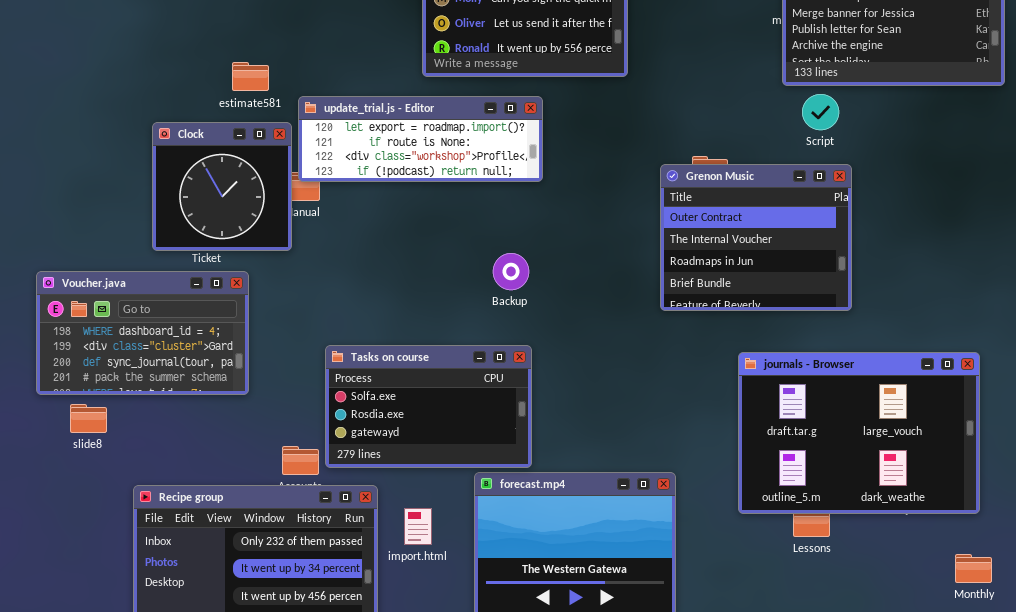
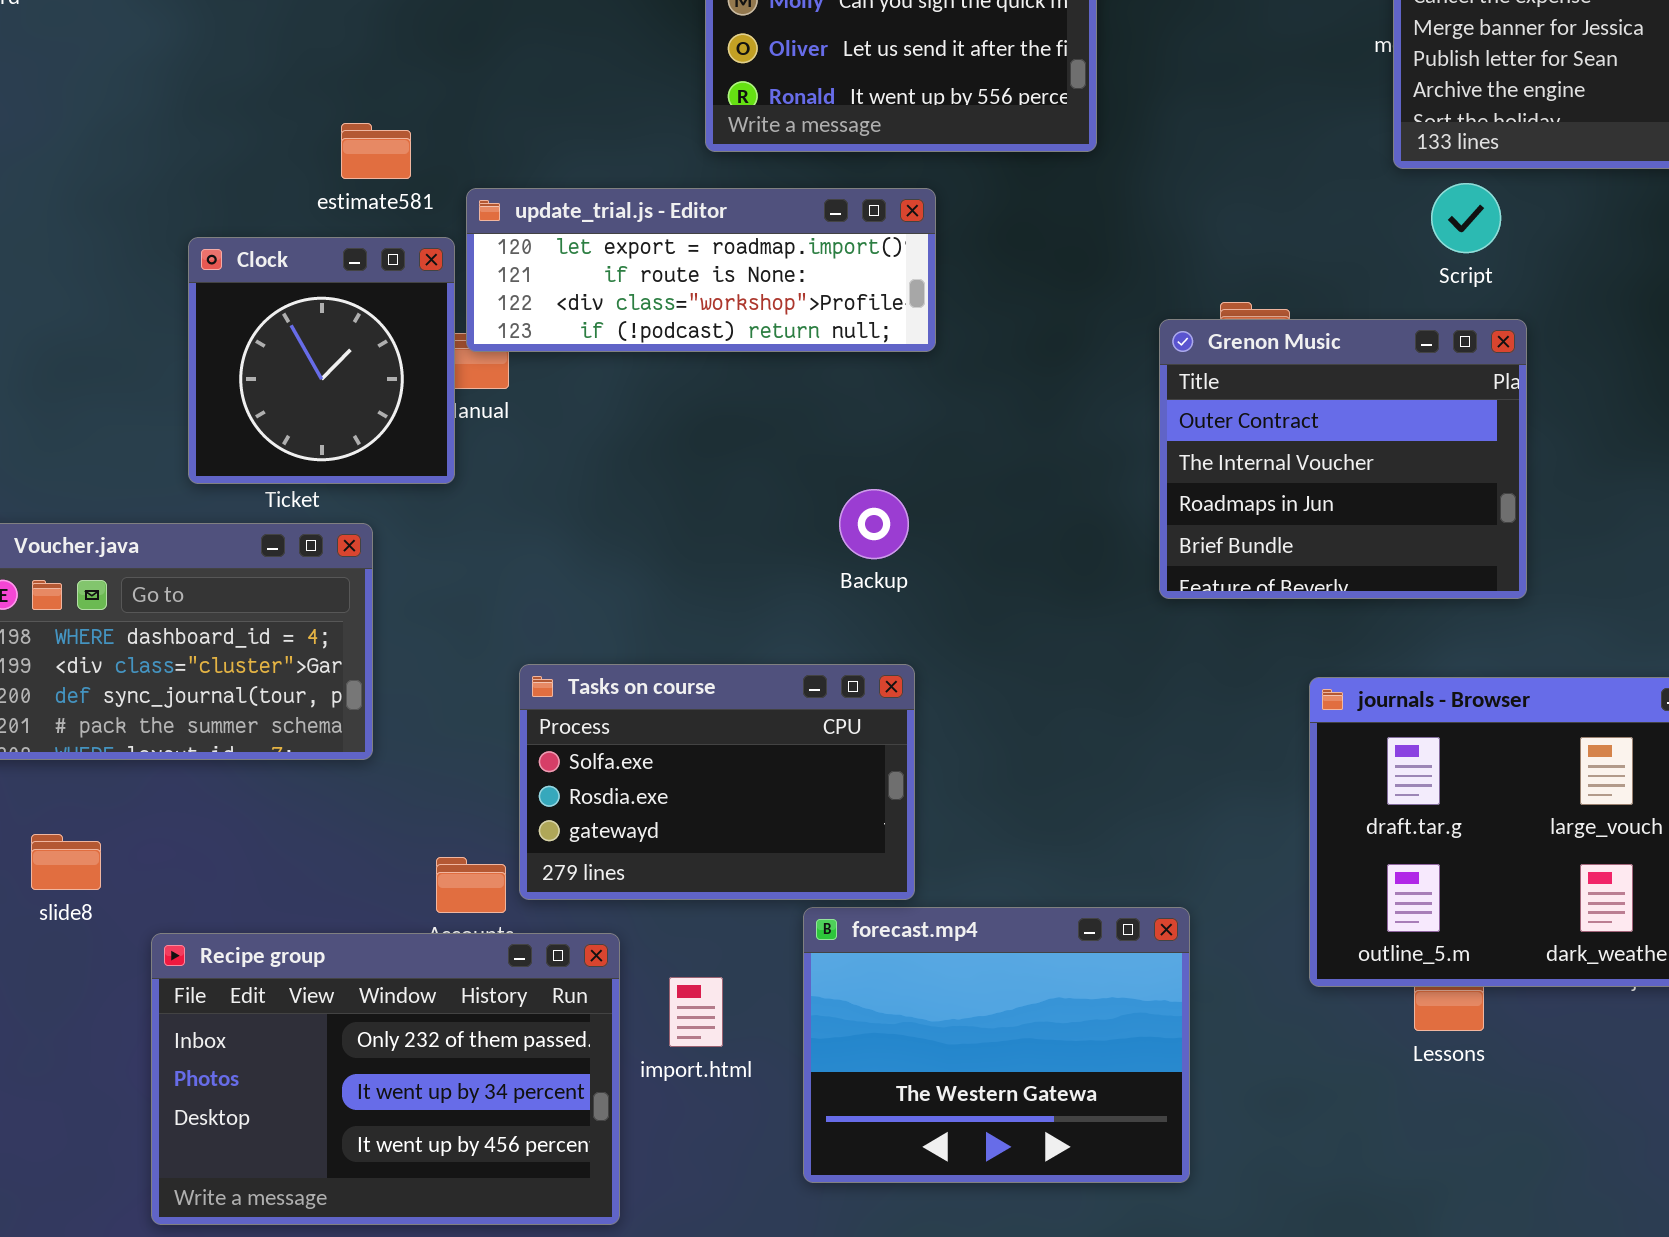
slide8: [70,404,107,433] -> [31,834,101,890], moved

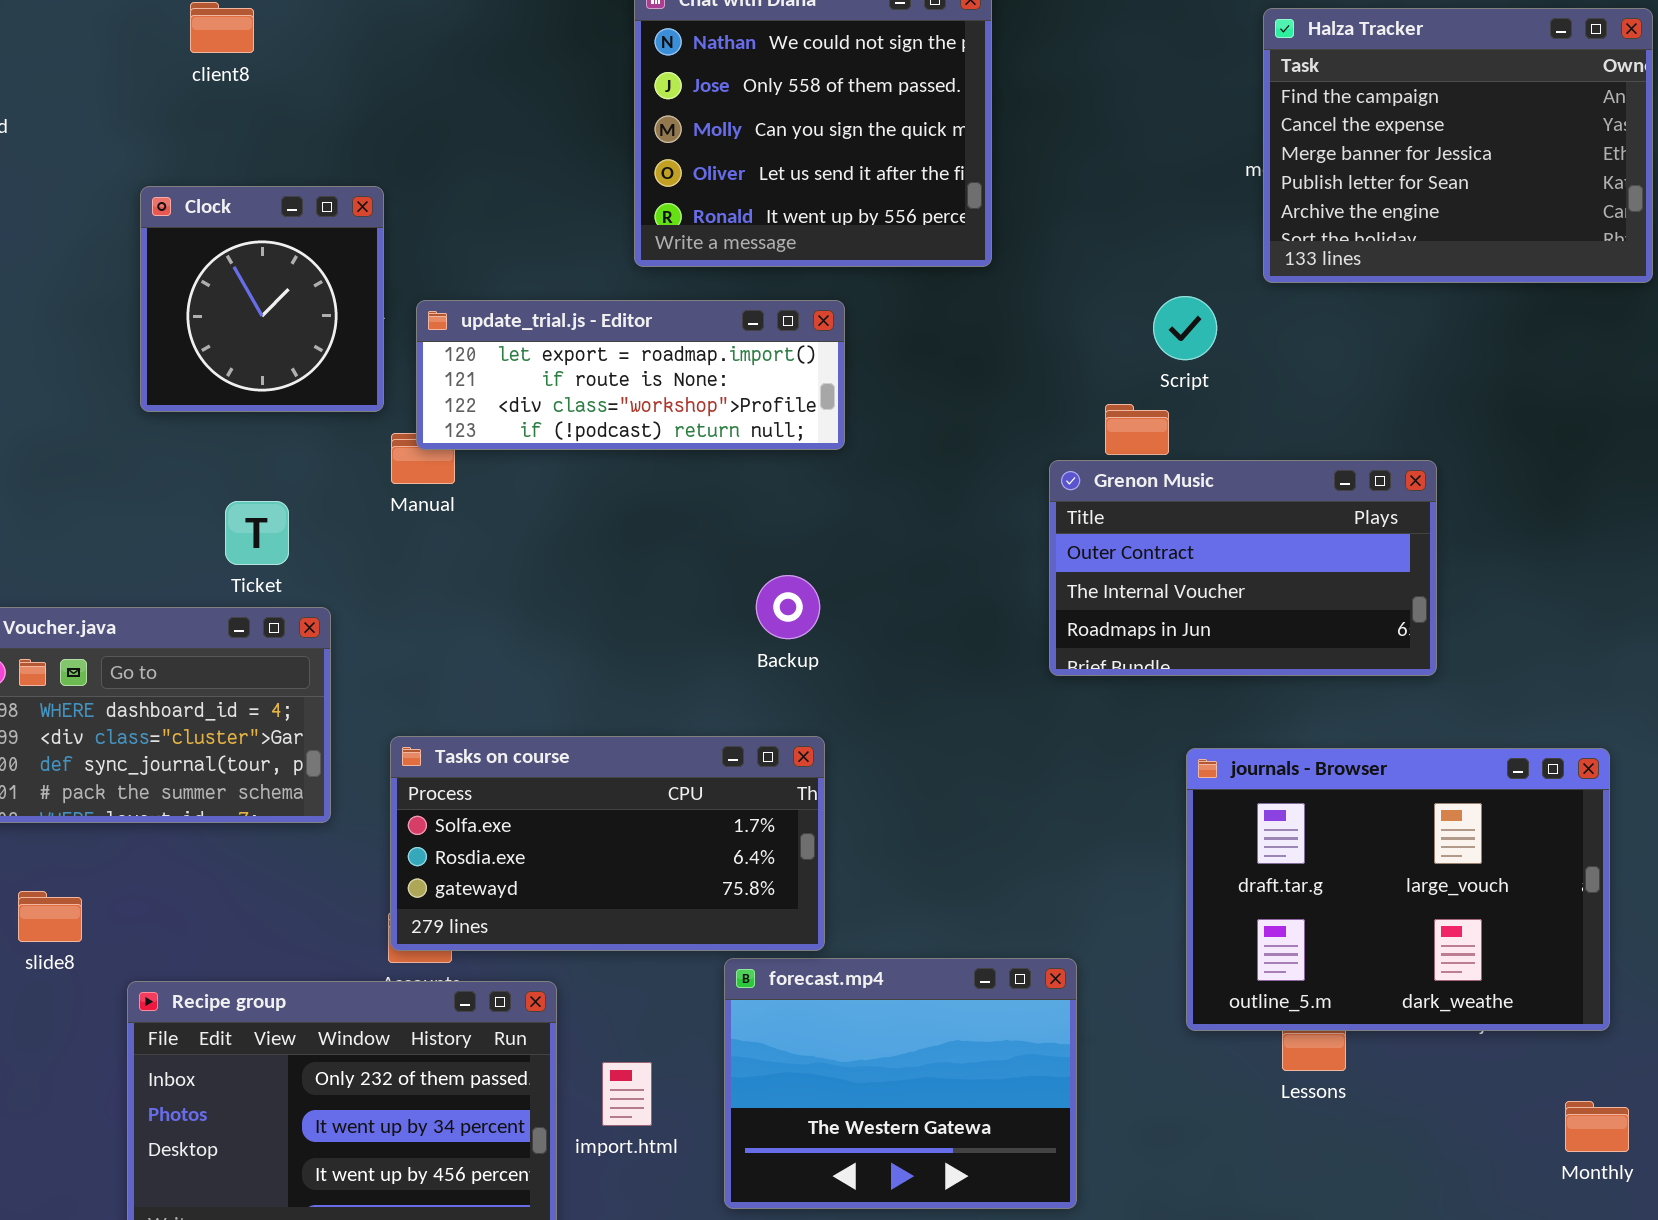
Script: [1431,183,1501,253] -> [1153,296,1217,360], moved
Clock: [188,237,455,484] -> [140,186,384,412], moved
Grenon Music: [1159,319,1527,599] -> [1049,460,1437,676], resized
Tasks on course: [519,664,915,900] -> [390,736,825,951], resized
import.html: [669,977,723,1047] -> [602,1062,652,1126], moved

